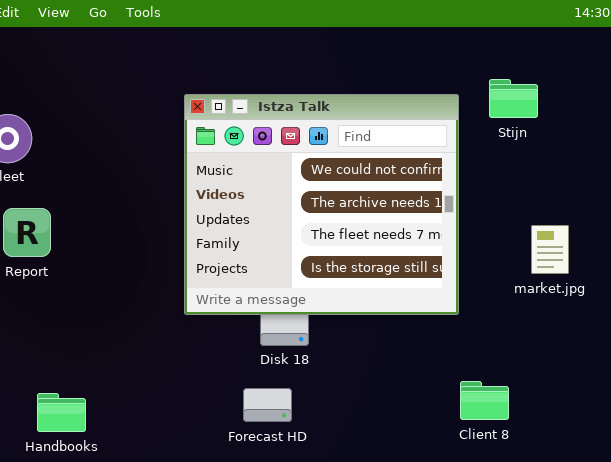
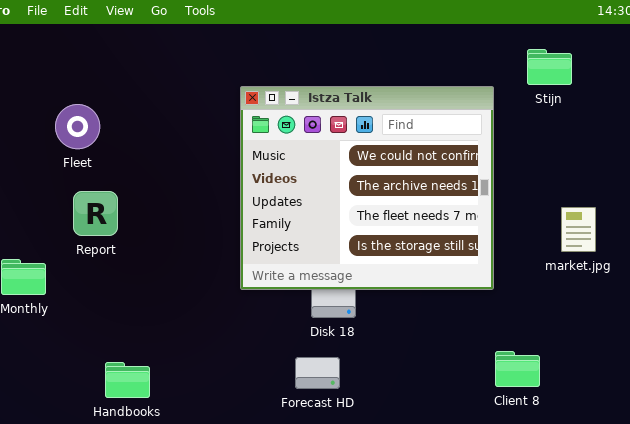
Stijn: [489,79,538,118] -> [527,49,572,85], moved

